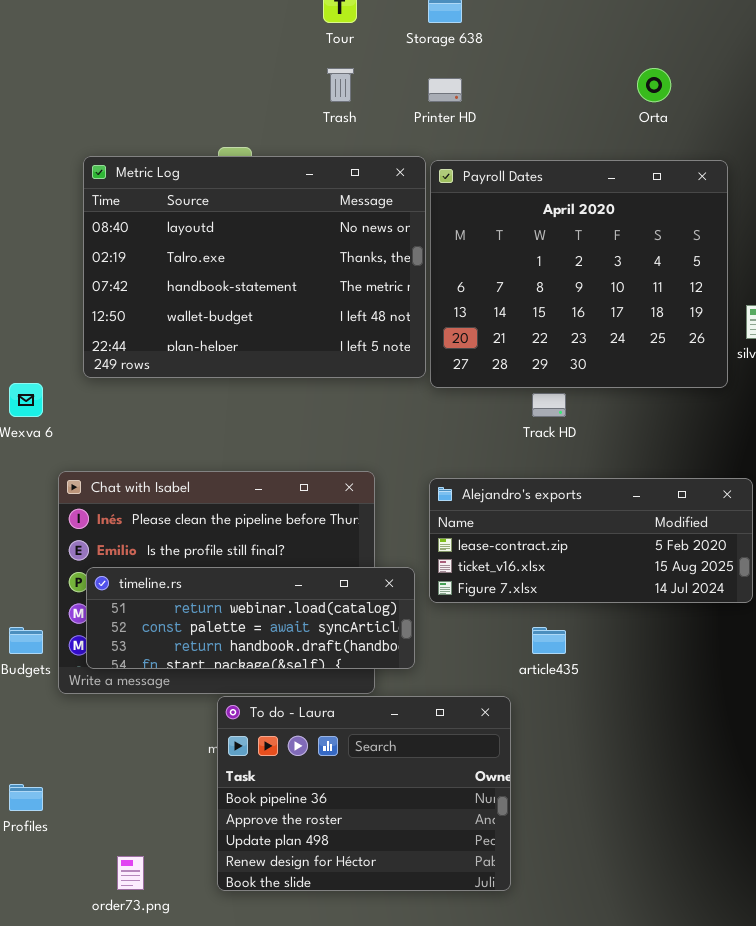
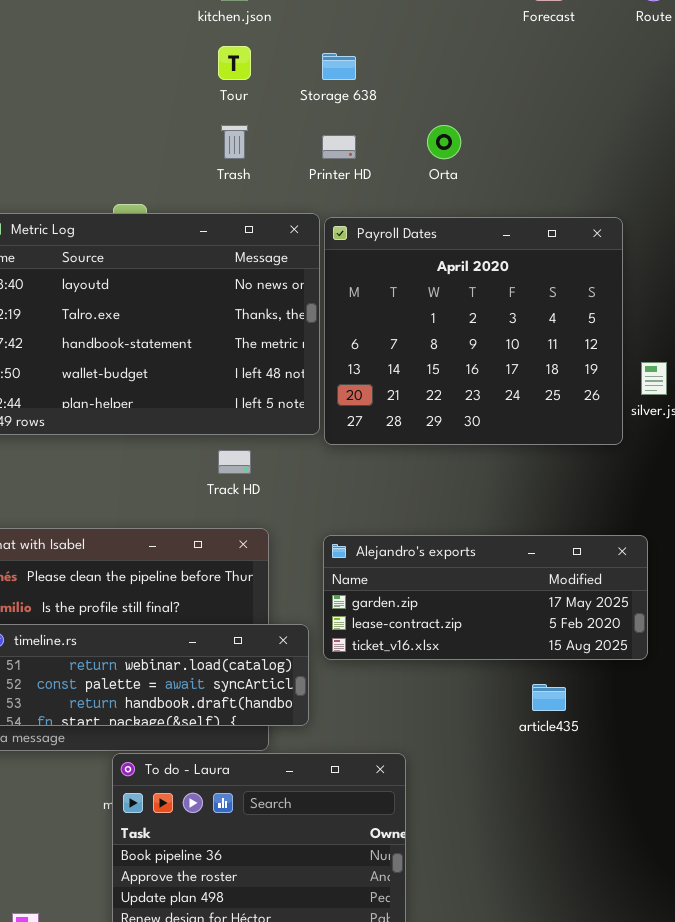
Orta: [637,68,671,102] -> [427,125,461,159], moved
Track HD: [532,393,566,417] -> [218,450,251,474], moved
Alejandro's exports: [429,478,753,603] -> [323,535,648,660], scrolled up 1 row
article435: [532,627,566,654] -> [532,684,566,711], moved

